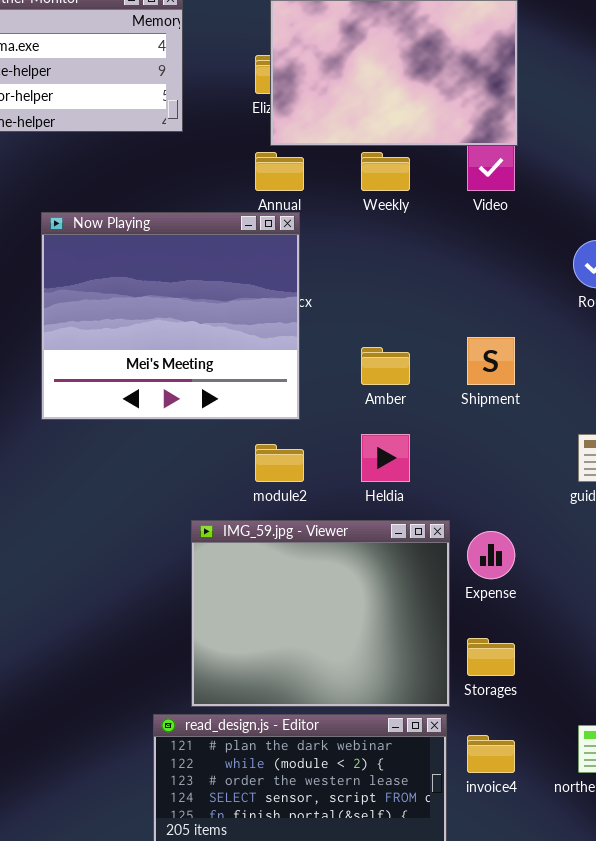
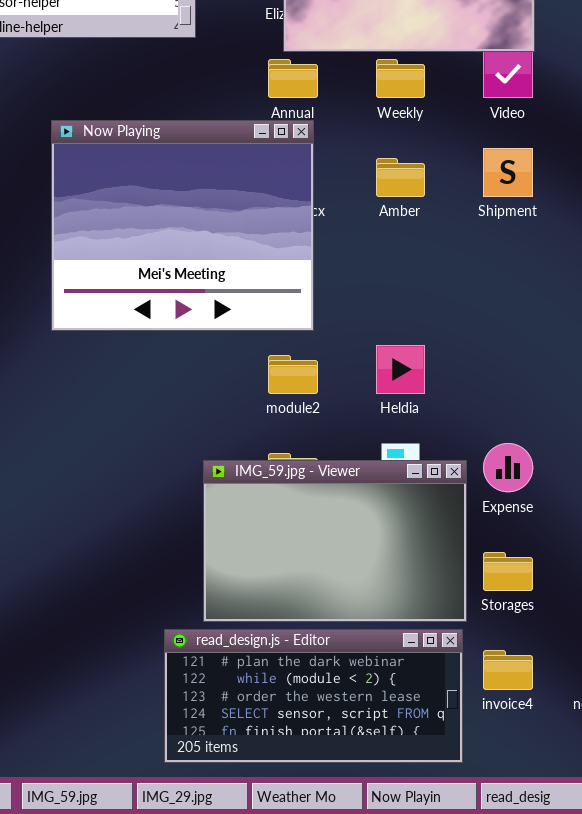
Shipment: [467,337,515,385] -> [483,148,533,197], moved
Amber: [361,347,410,385] -> [376,158,425,197], moved
IMG_59.jpg - Viewer: [191,520,450,707] -> [203,460,467,622], resized

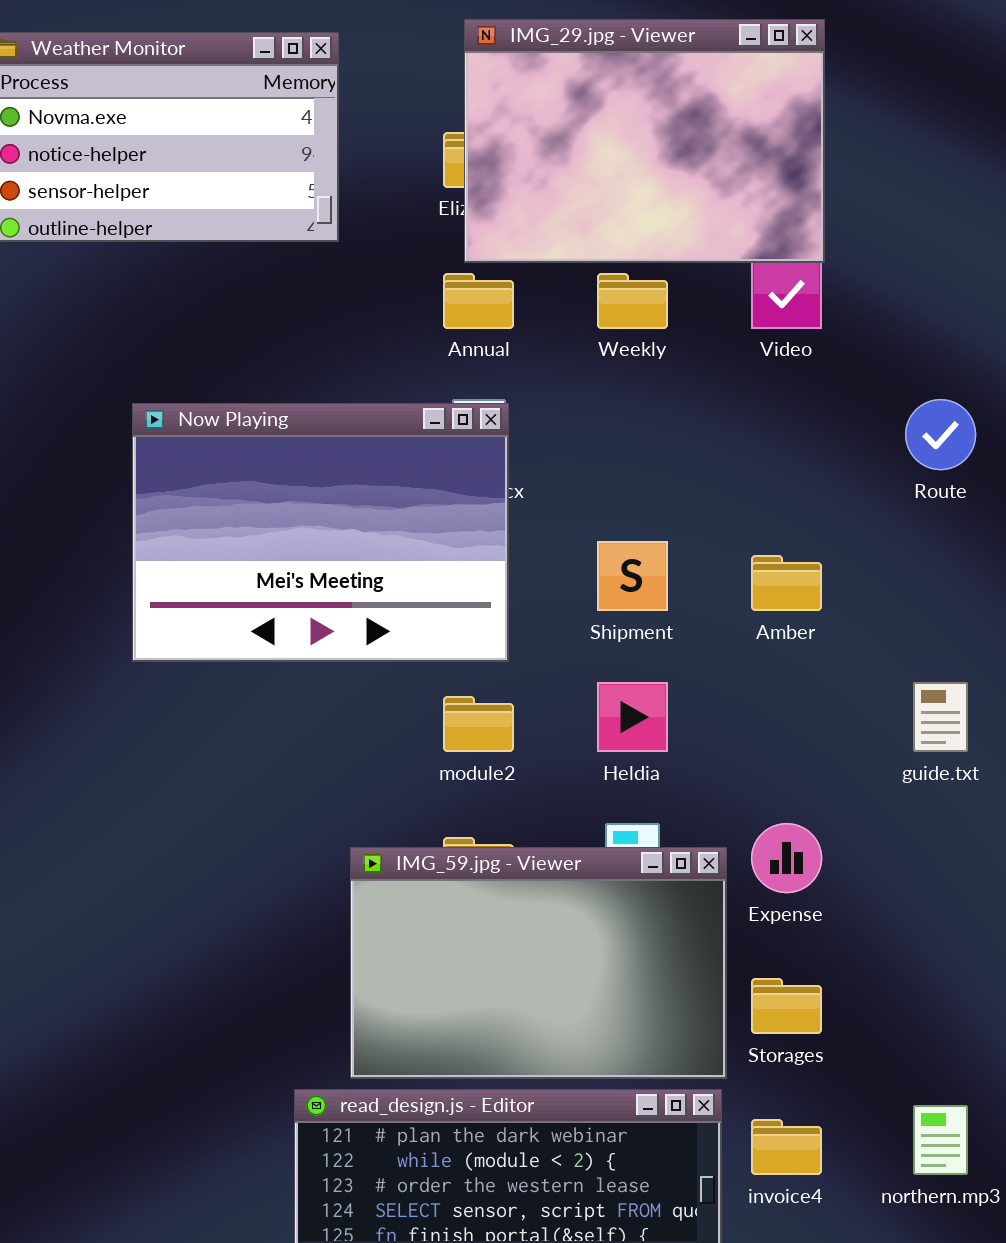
Now Playing: [51,120,314,331] -> [132,403,509,662], resized
Shipment: [483,148,533,197] -> [597,541,668,611], moved
Amber: [376,158,425,197] -> [751,555,822,611], moved

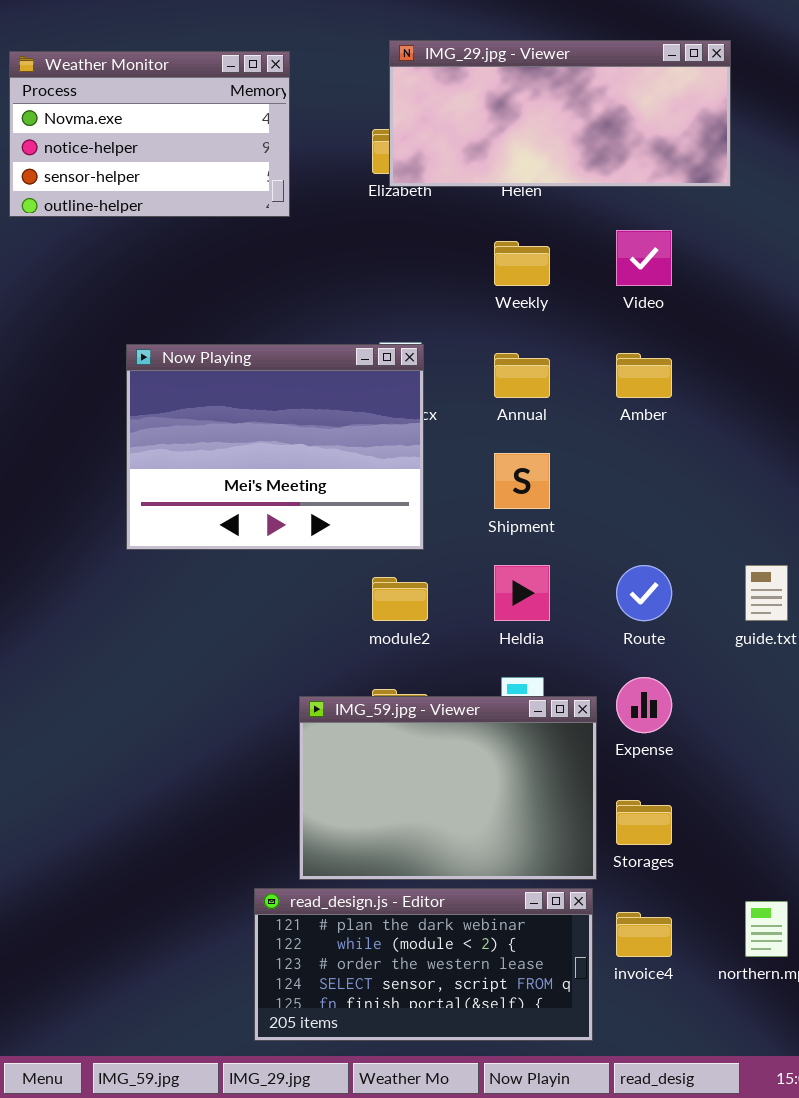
IMG_29.jpg - Viewer: [464,19,825,263] -> [389,40,731,187], resized
Annual: [443,273,514,329] -> [494,353,550,398], moved
Route: [905,399,976,470] -> [616,565,672,621], moved
Amber: [751,555,822,611] -> [616,353,672,398], moved

